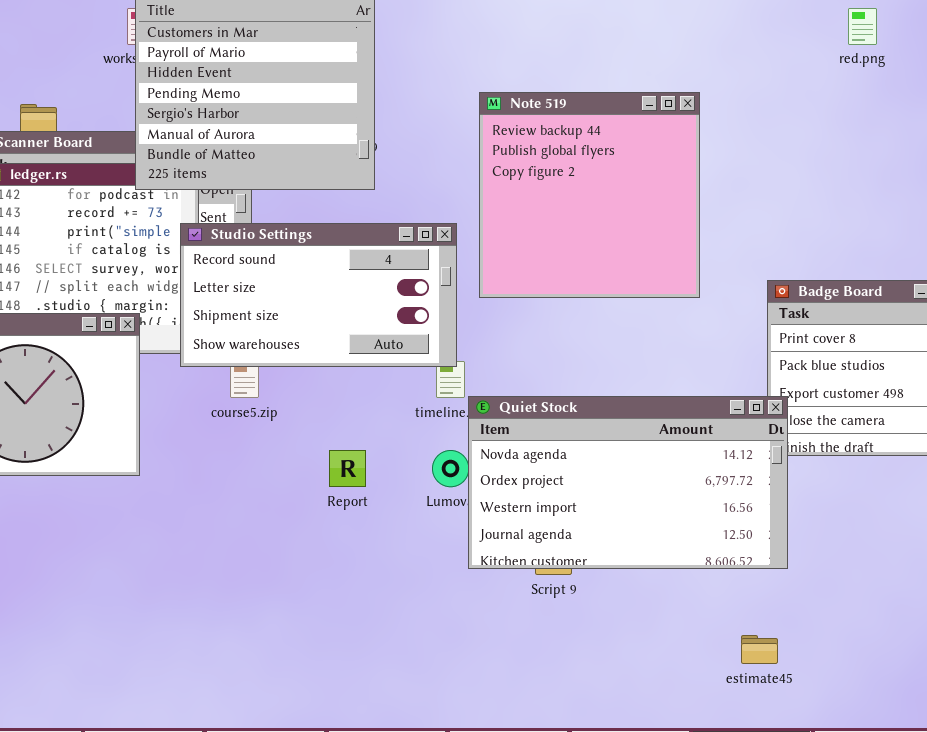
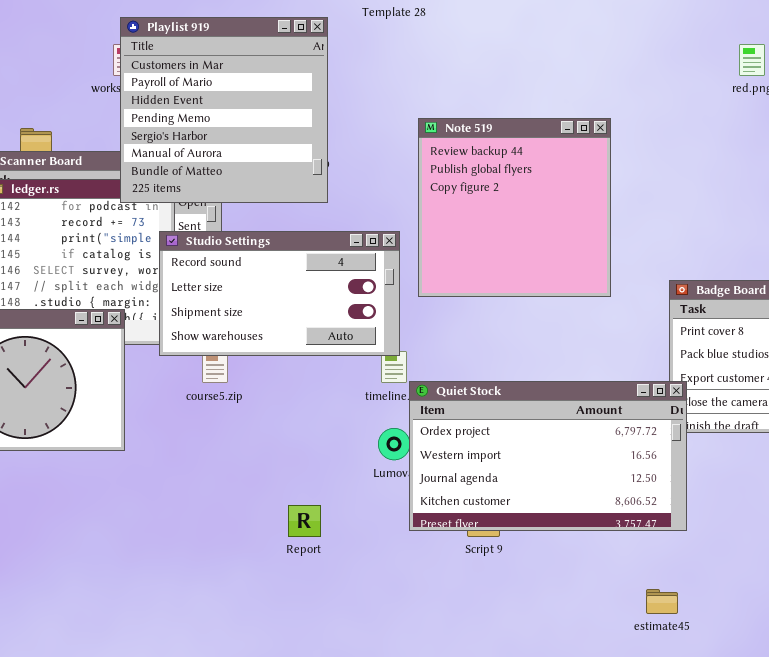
Quiet Stock: [468,396,788,569] -> [409,381,687,531], scrolled down 1 row
Report: [329,450,366,487] -> [288,505,321,537], moved

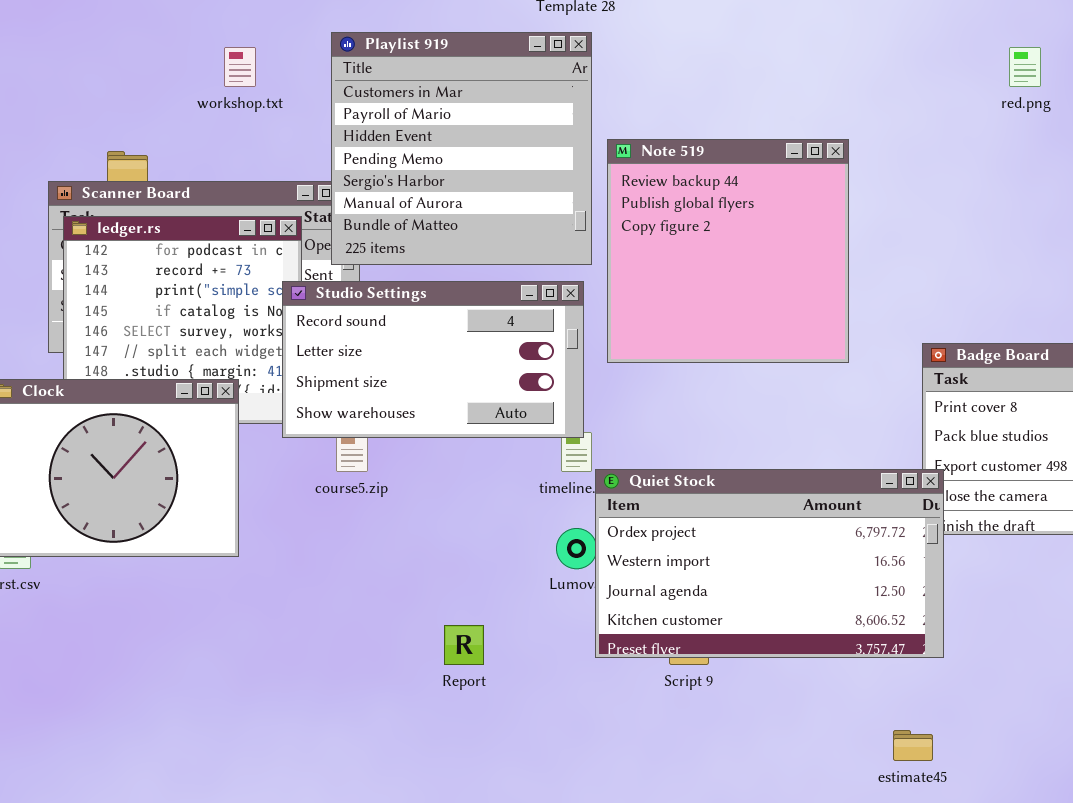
Playlist 919: [120,17,328,203] -> [331,32,592,265], moved

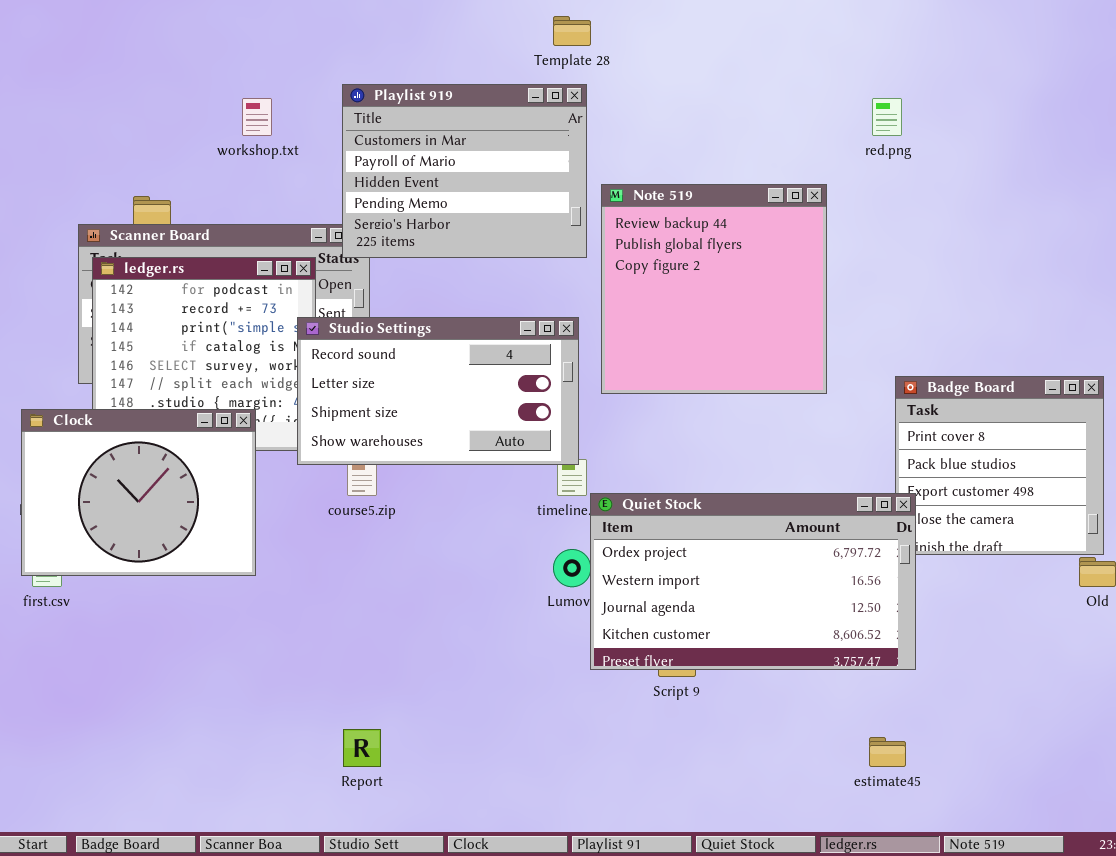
Playlist 919: [331,32,592,265] -> [342,84,587,258], resized
red.png: [1009,47,1041,87] -> [872,98,902,136], moved
Report: [444,625,484,665] -> [343,729,381,767], moved

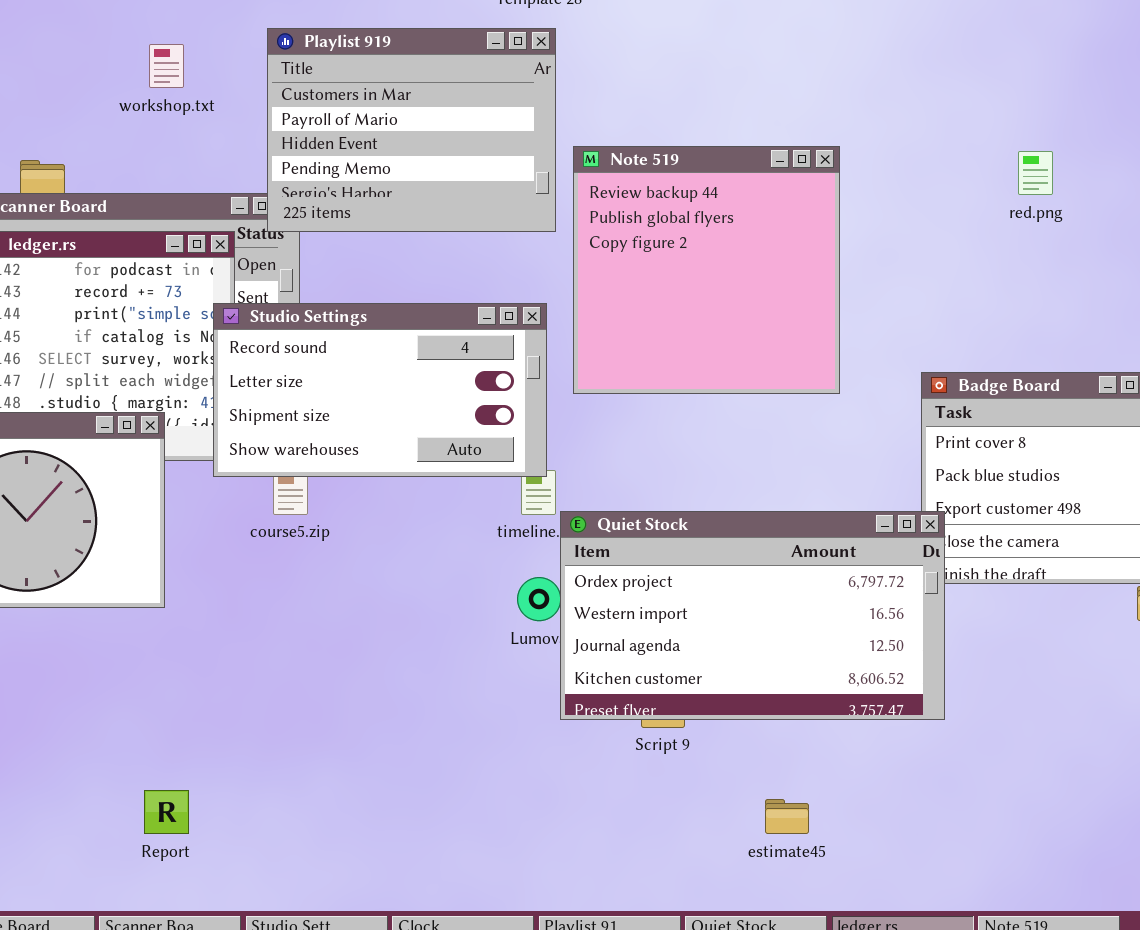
red.png: [872,98,902,136] -> [1018,151,1053,195], moved
Report: [343,729,381,767] -> [144,790,189,834], moved
estimate45: [869,737,906,767] -> [765,799,809,834], moved

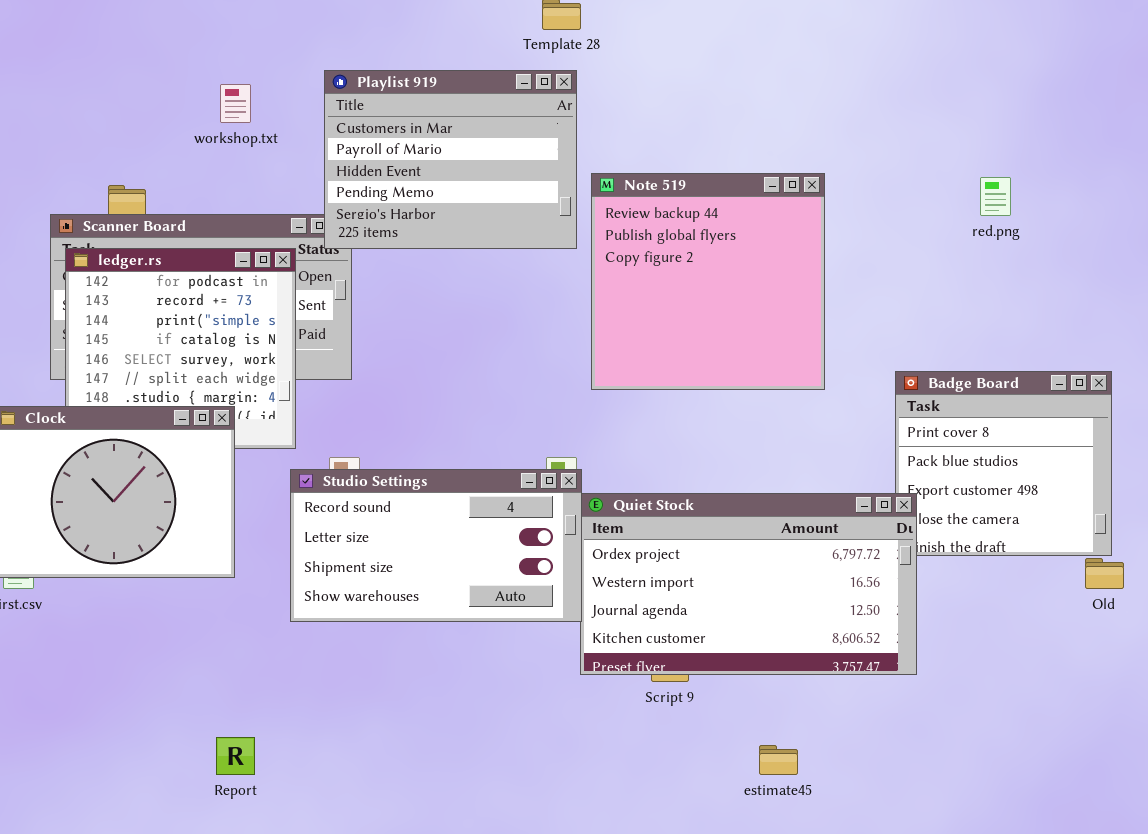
Studio Settings: [213,303,547,477] -> [290,469,582,622], moved

